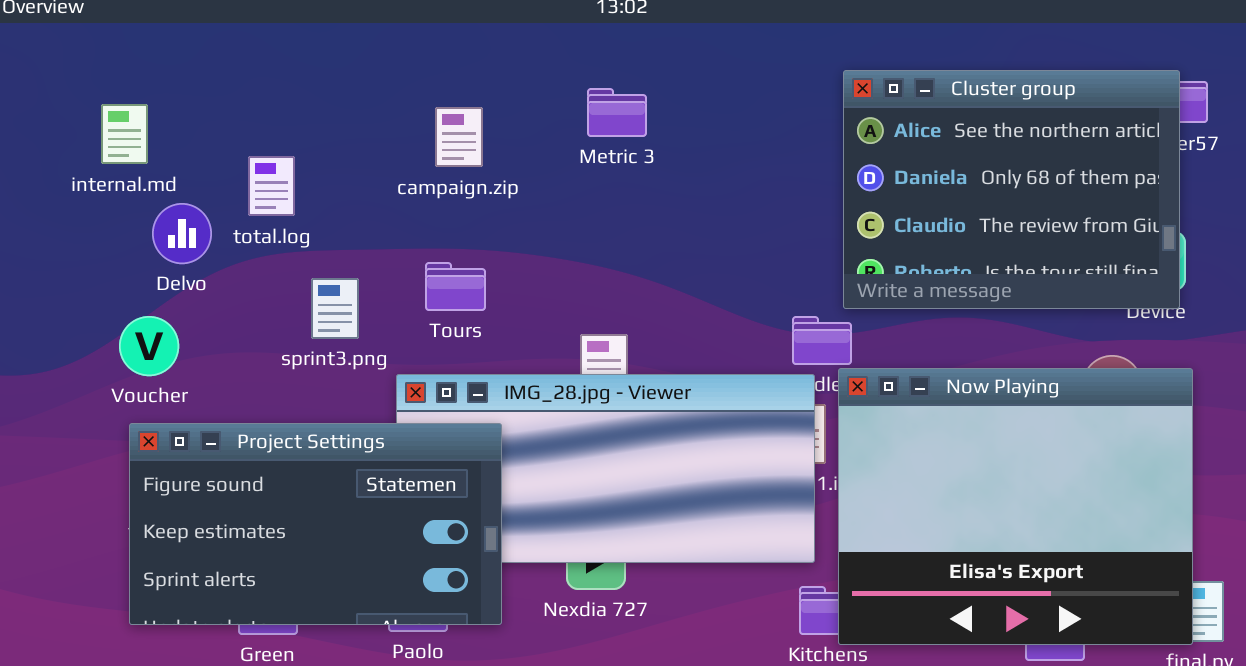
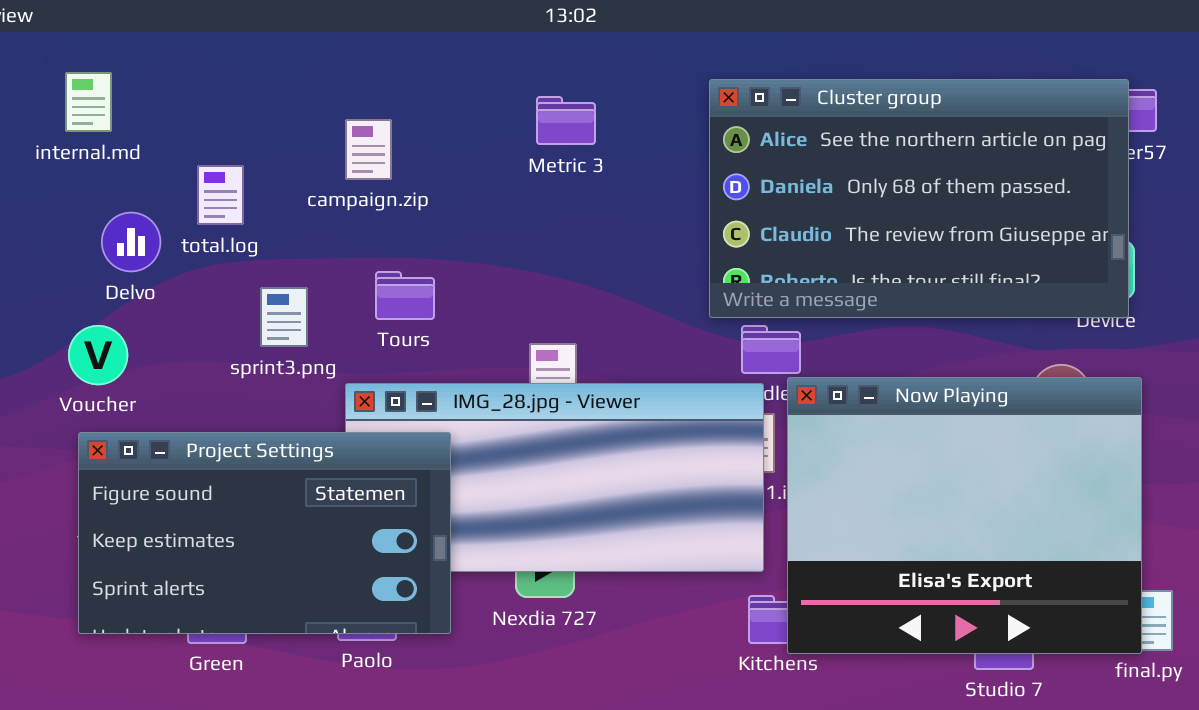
Cluster group: [843,70,1180,309] -> [709,79,1129,318], resized
internal.md: [101,104,148,164] -> [65,72,112,132], moved
campaign.zip: [435,107,483,167] -> [345,119,392,180], moved

